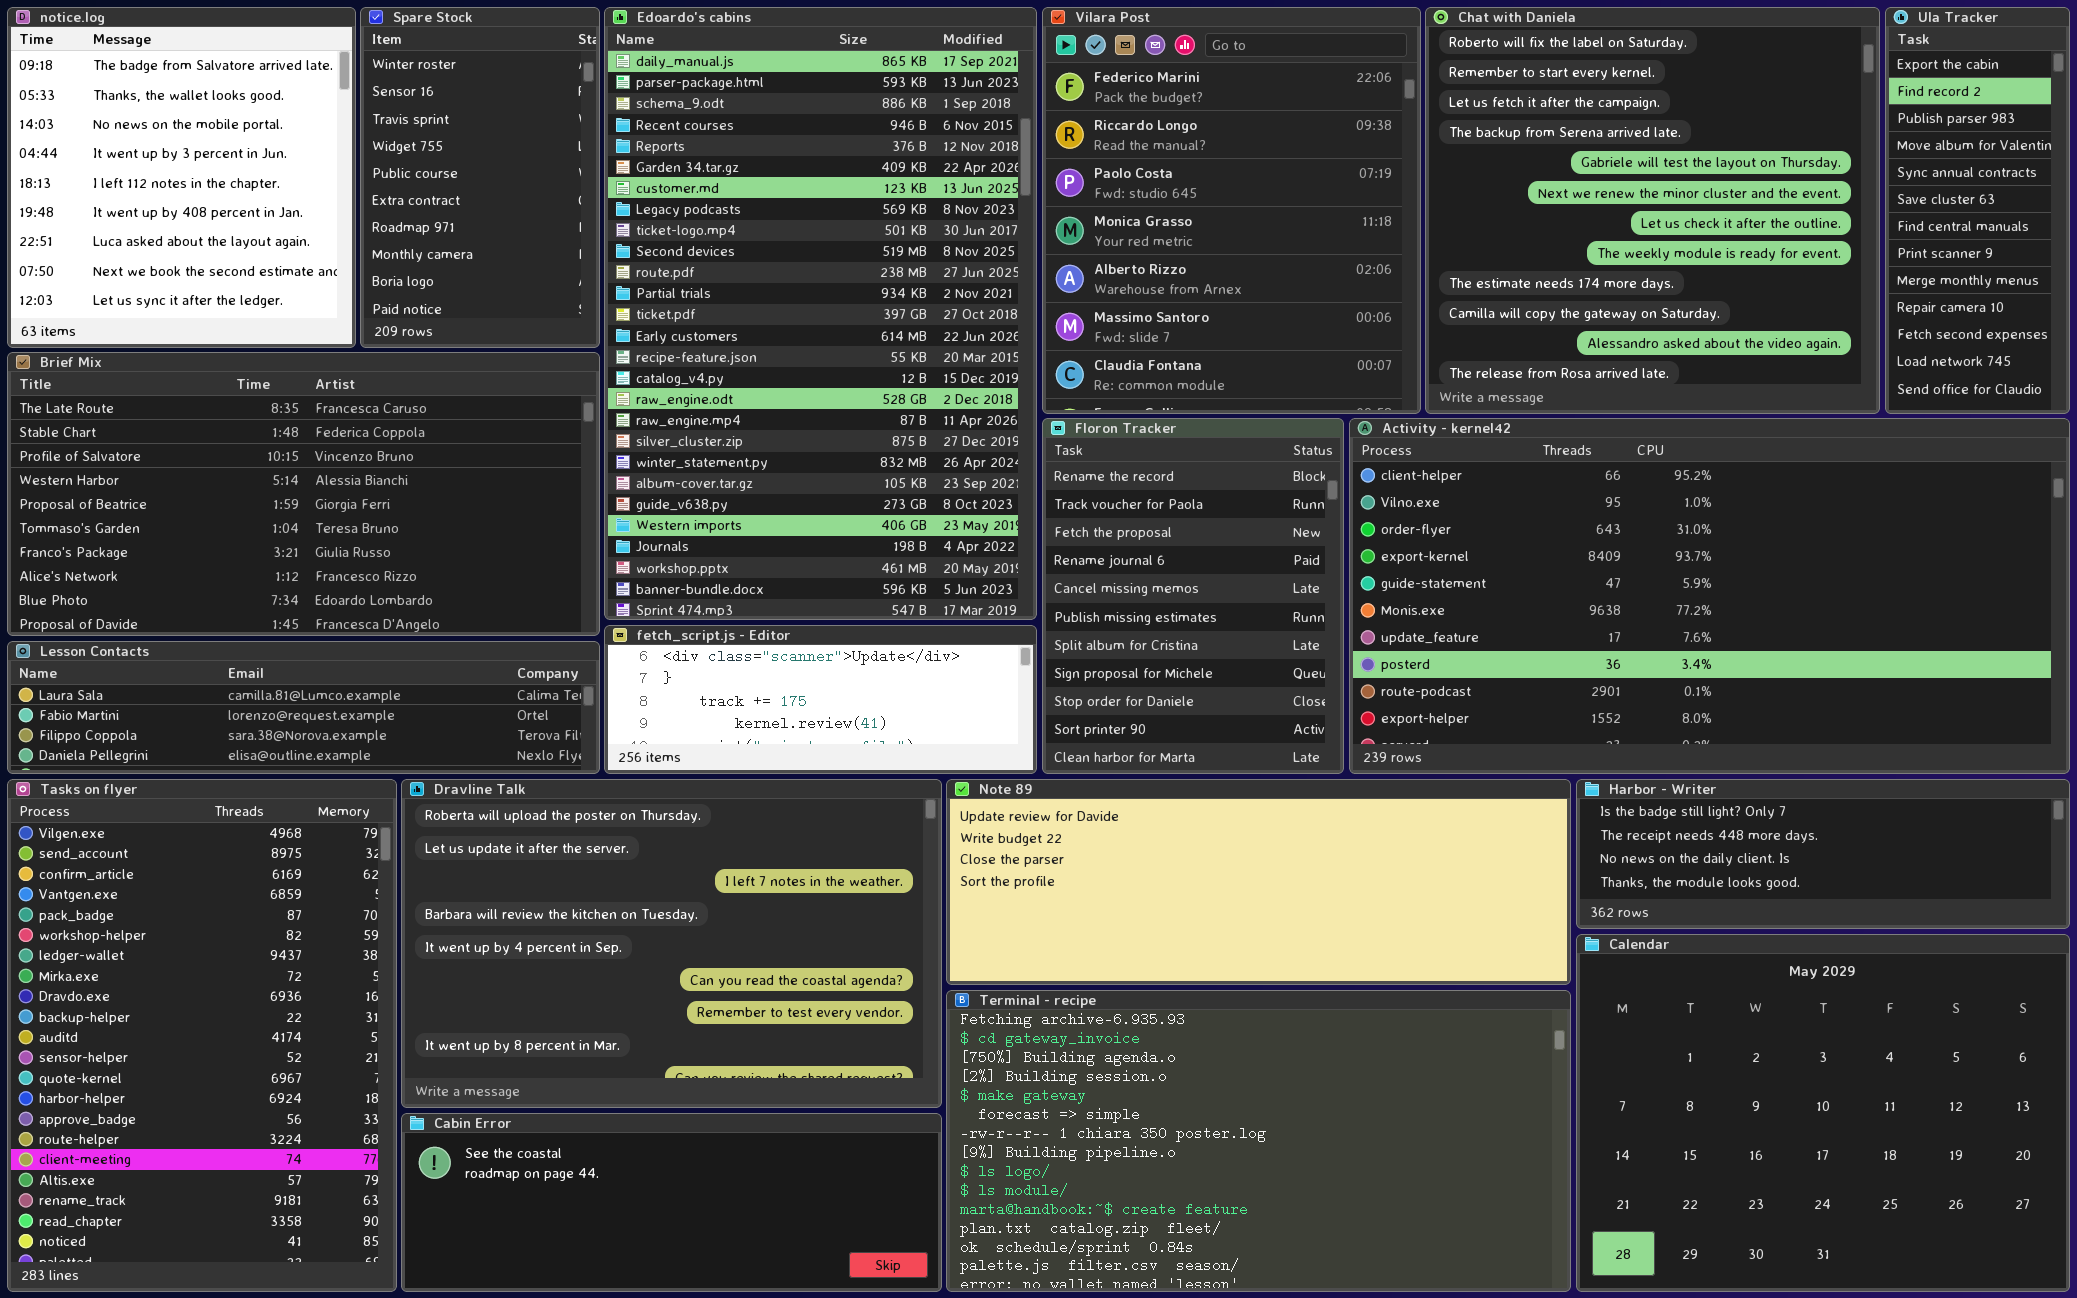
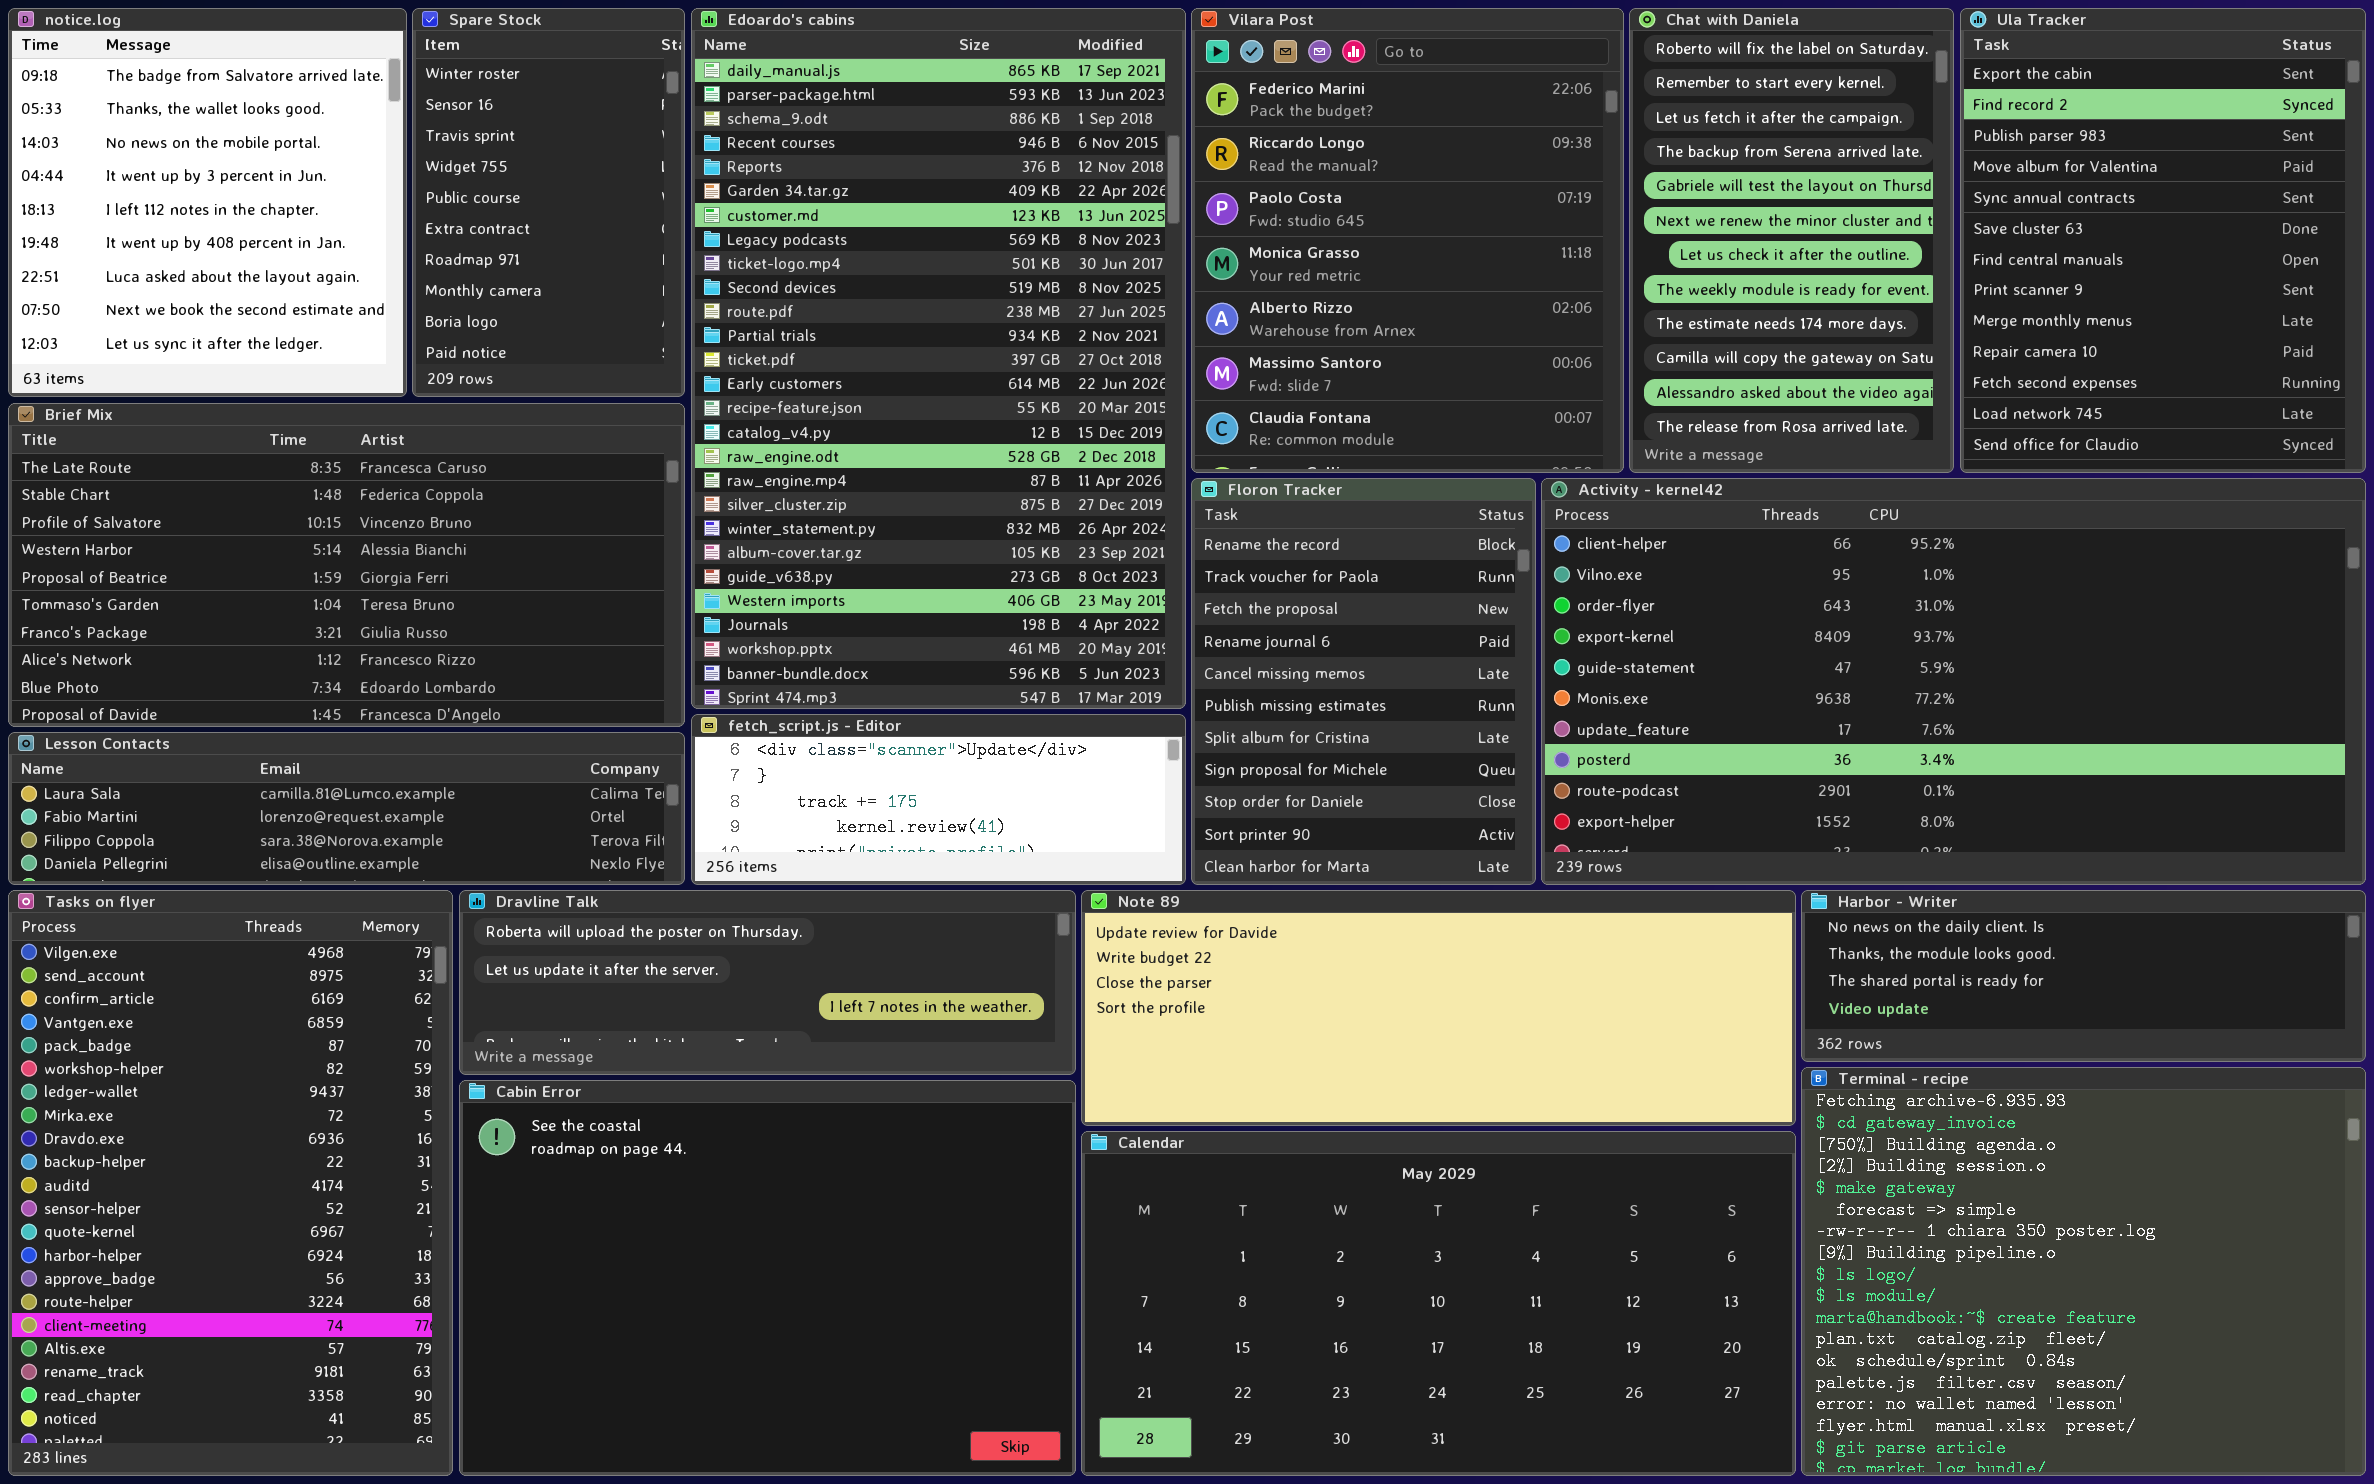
Chat with Daniela: [1425,7,1880,414] -> [1629,8,1954,473], resized
Ula Tracker: [1885,7,2070,414] -> [1960,8,2366,473], resized
Dravline Talk: [401,779,942,1108] -> [459,890,1076,1075], resized
Harbor - Writer: [1576,779,2070,929] -> [1801,890,2366,1062], scrolled down 2 rows
Calendar: [1576,934,2070,1292] -> [1081,1131,1796,1476], moved, resized
Terminal - recipe: [946,990,1571,1292] -> [1801,1067,2366,1476], moved, resized
Cabin Error: [401,1113,942,1292] -> [459,1080,1076,1476], resized

